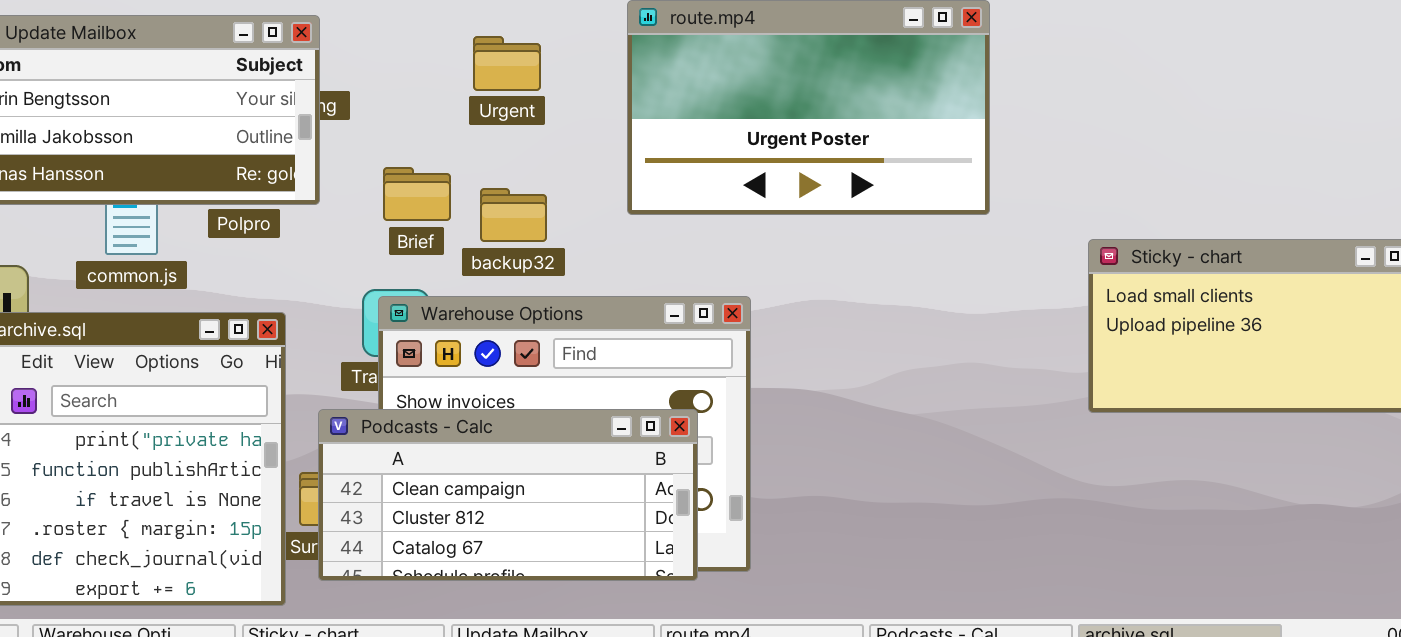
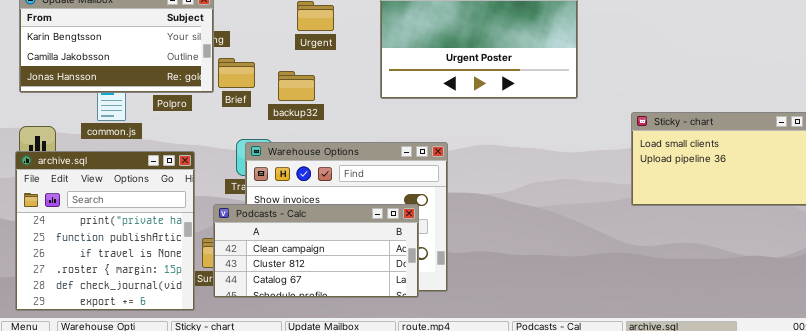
Brief: [383,167,451,221] -> [218,58,255,88], moved
backup32: [480,188,547,242] -> [278,71,315,101], moved

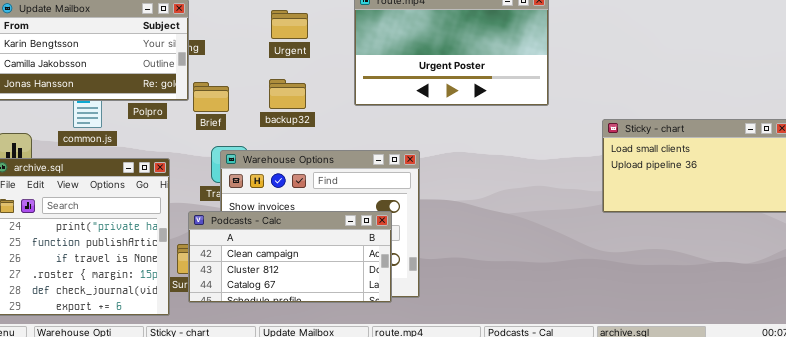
Brief: [218,58,255,88] -> [193,82,229,112], moved
backup32: [278,71,315,101] -> [269,79,306,109], moved

